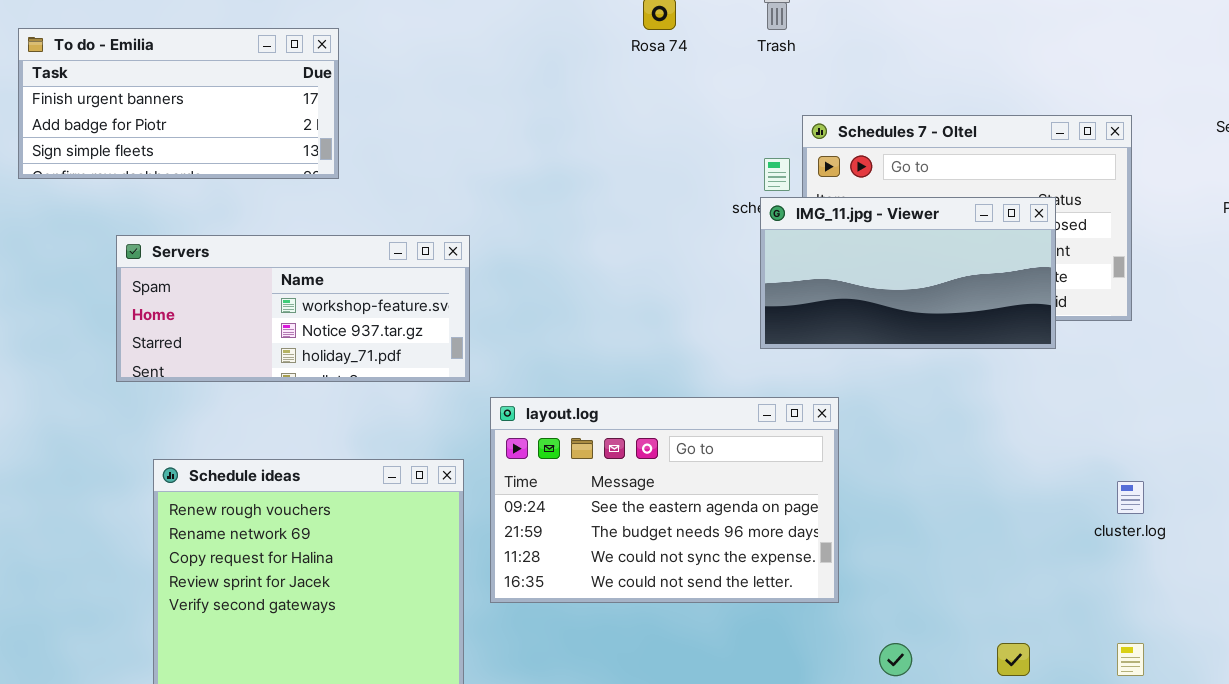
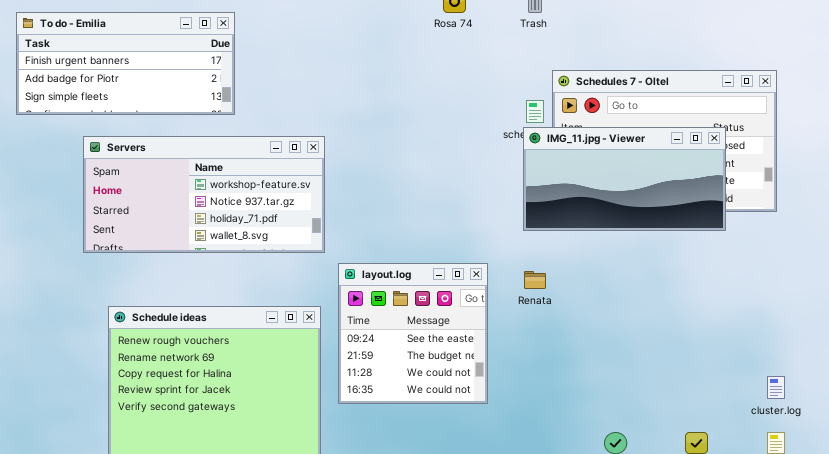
Servers: [116,235,470,382] -> [83,136,325,253], resized
layout.log: [490,397,839,603] -> [338,263,488,404], resized
cluster.log: [1117,481,1144,514] -> [767,376,785,399], moved

